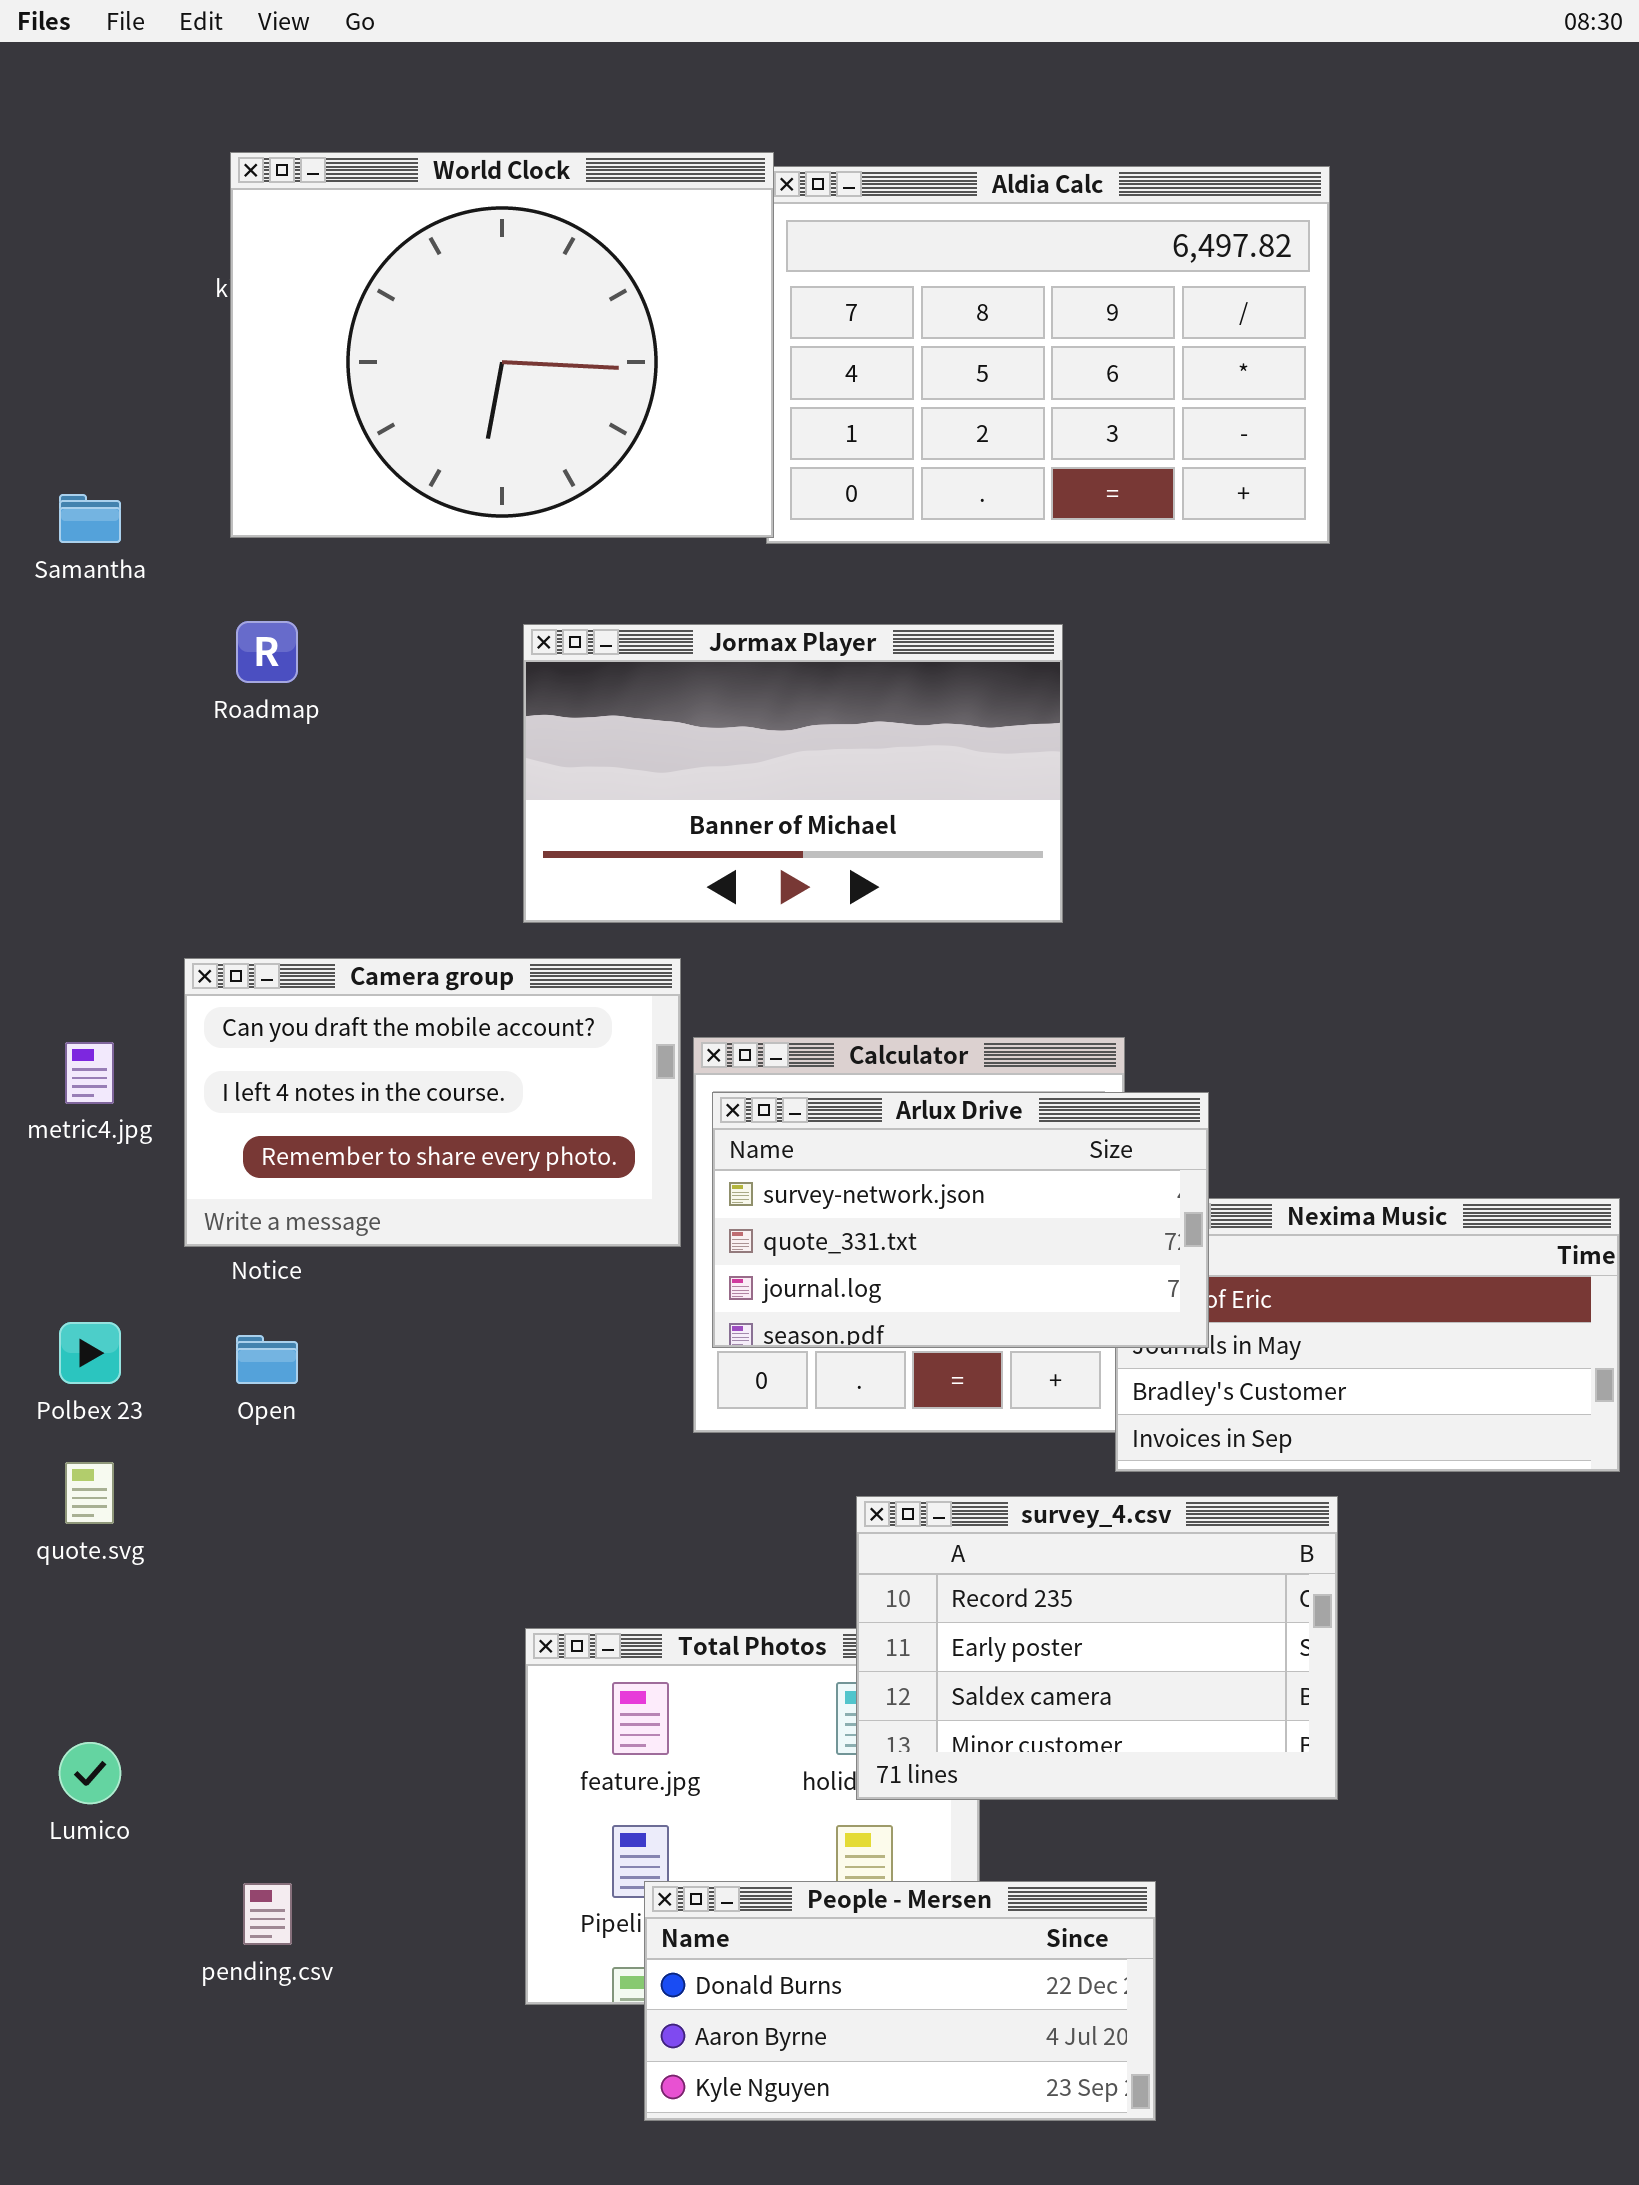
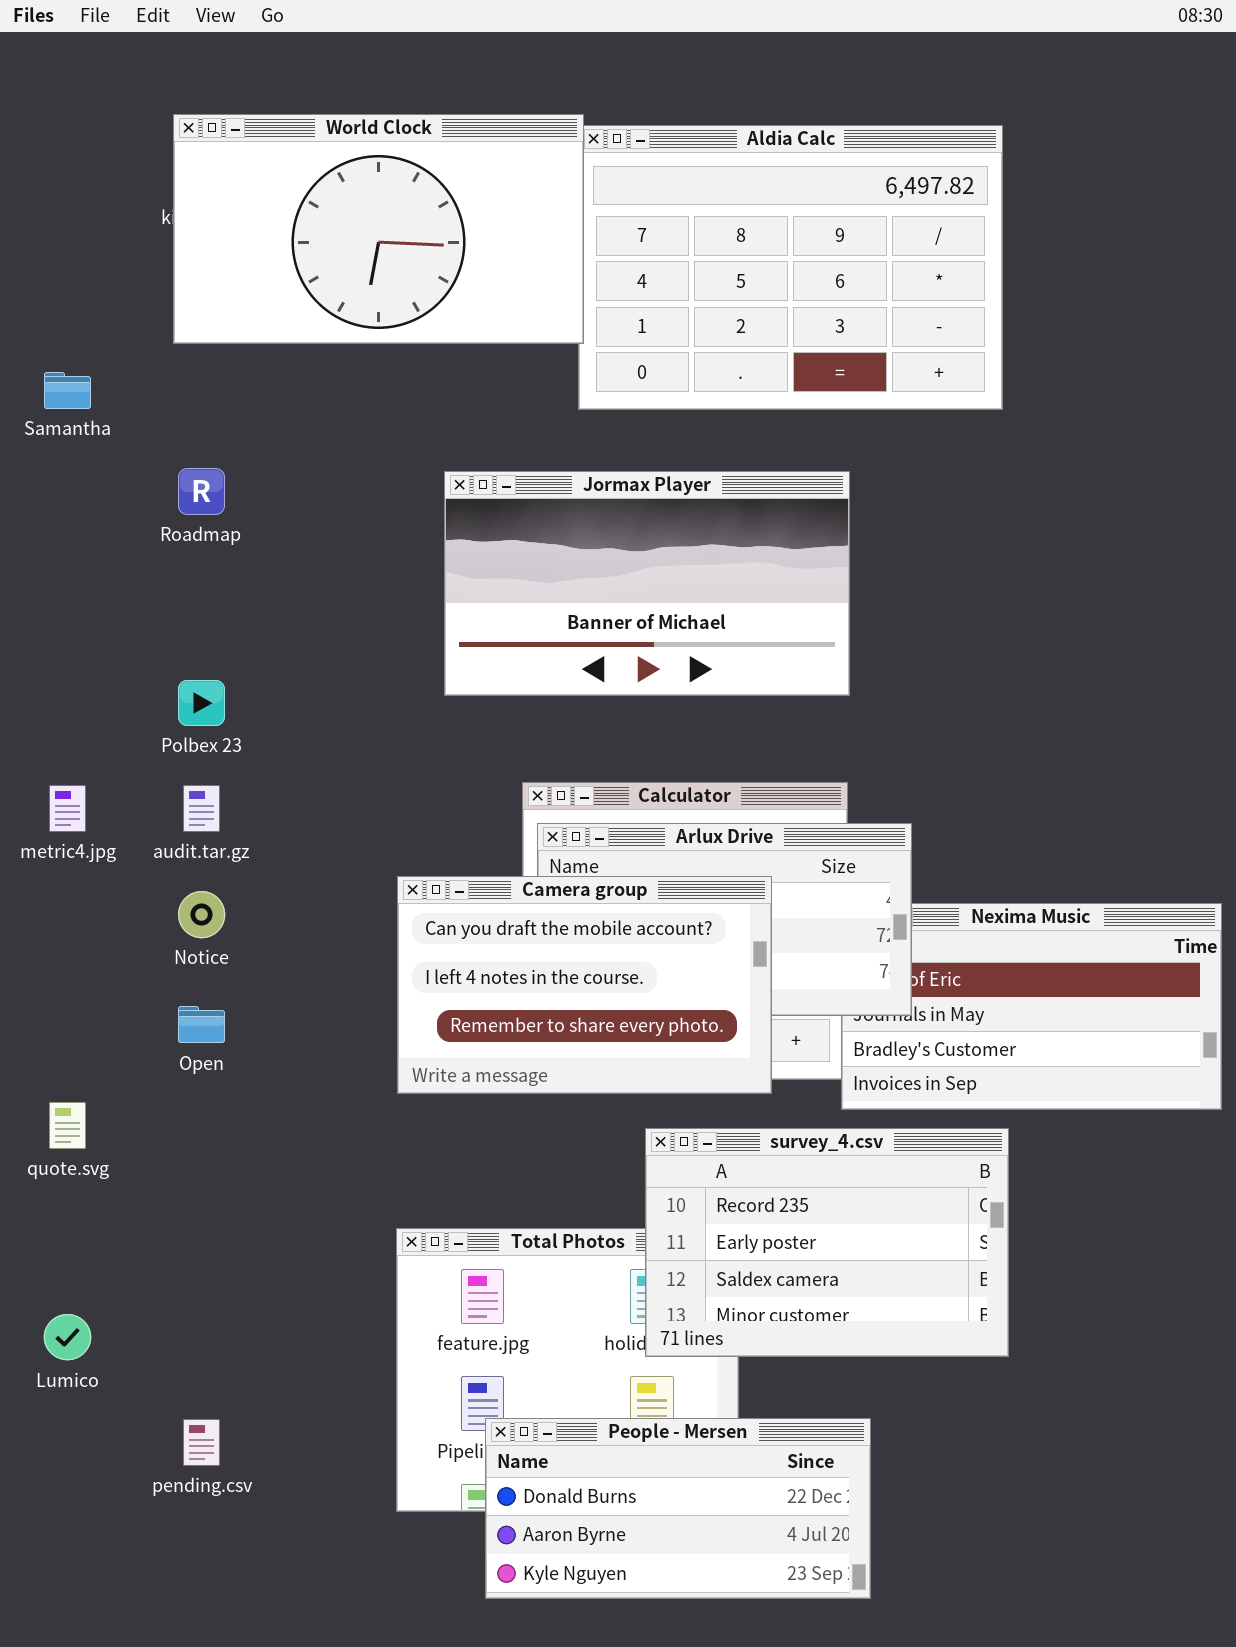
World Clock: [230,152,774,538] -> [173,114,584,344], resized
Jormax Player: [523,624,1063,923] -> [444,471,850,696], moved
Camera group: [184,958,681,1247] -> [397,876,772,1094], moved
Polbex 23: [59,1322,121,1384] -> [178,680,225,726], moved

